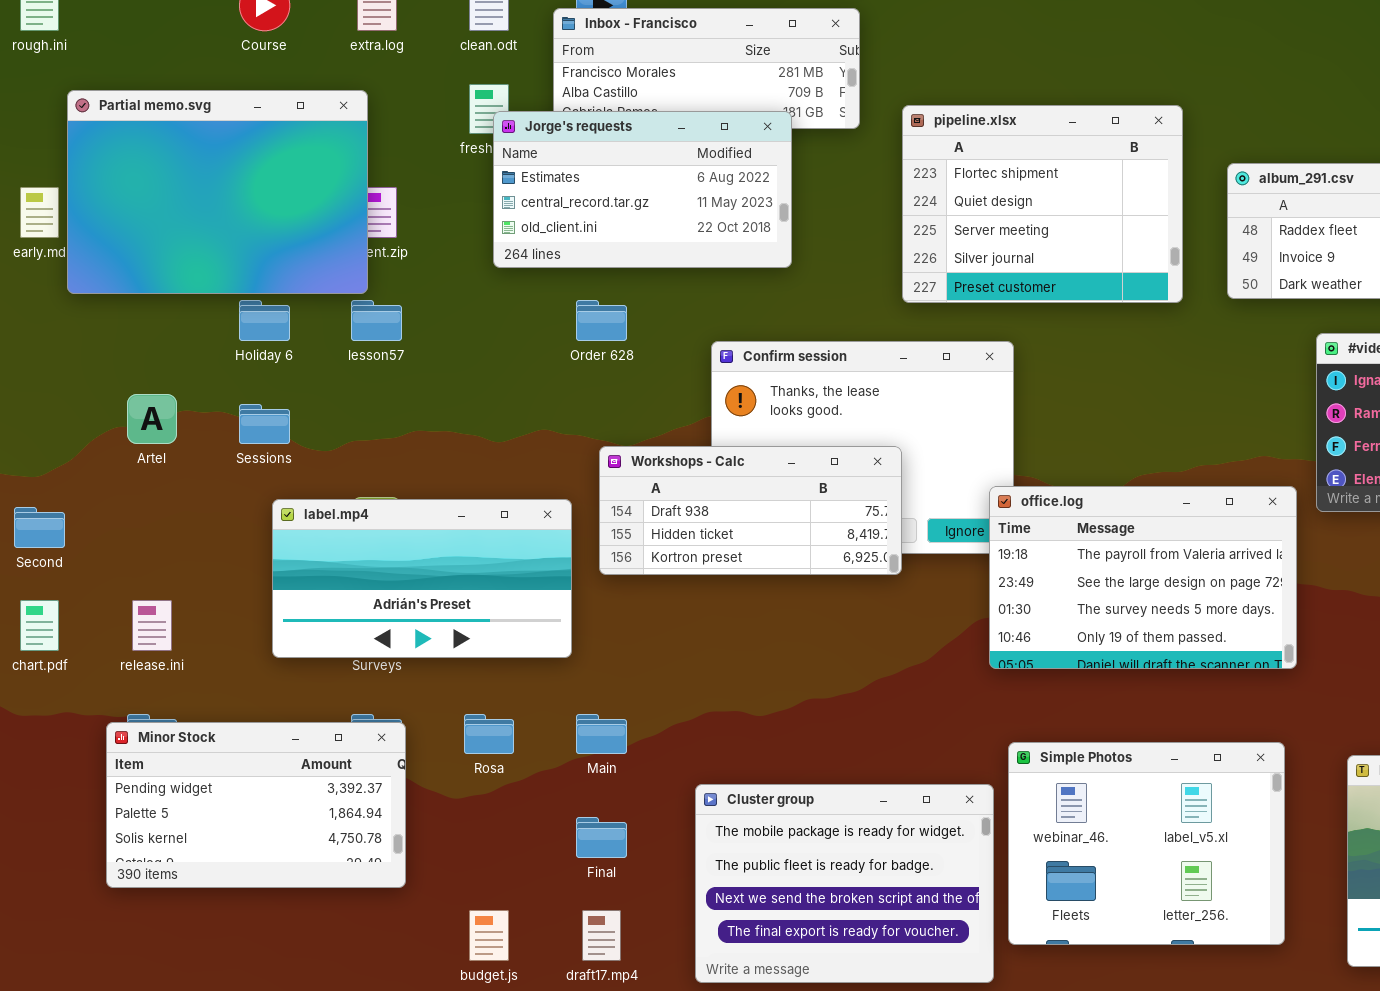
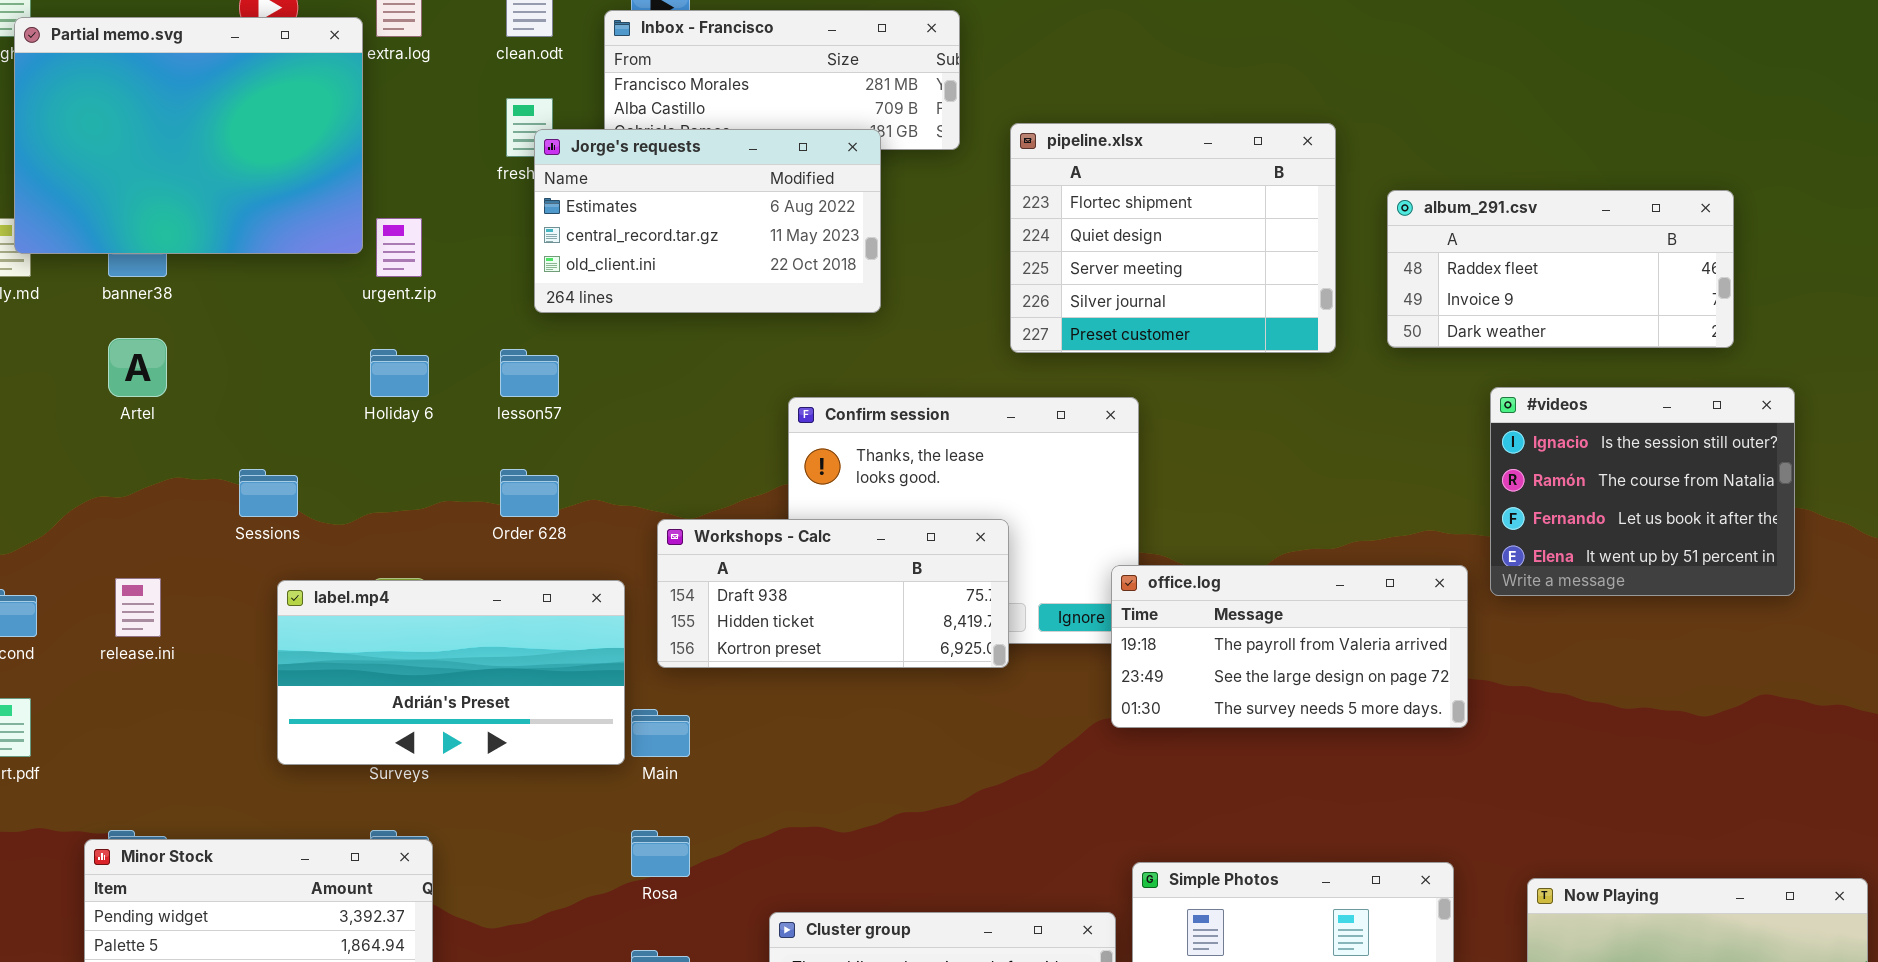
Partial memo.svg: [67,90,368,294] -> [14,17,363,254], moved
Holiday 6: [239,300,290,341] -> [370,349,429,397], moved
lesson57: [351,300,402,341] -> [500,349,559,397], moved
Order 628: [576,300,627,341] -> [500,469,559,517], moved
Artel: [127,394,177,444] -> [108,338,167,397], moved
office.log: [989,486,1297,669] -> [1111,565,1468,728], resized
release.ini: [132,600,172,651] -> [115,578,161,637], moved
Rosa: [464,714,514,754] -> [631,830,690,877], moved
Main: [576,714,627,754] -> [631,709,690,757], moved

